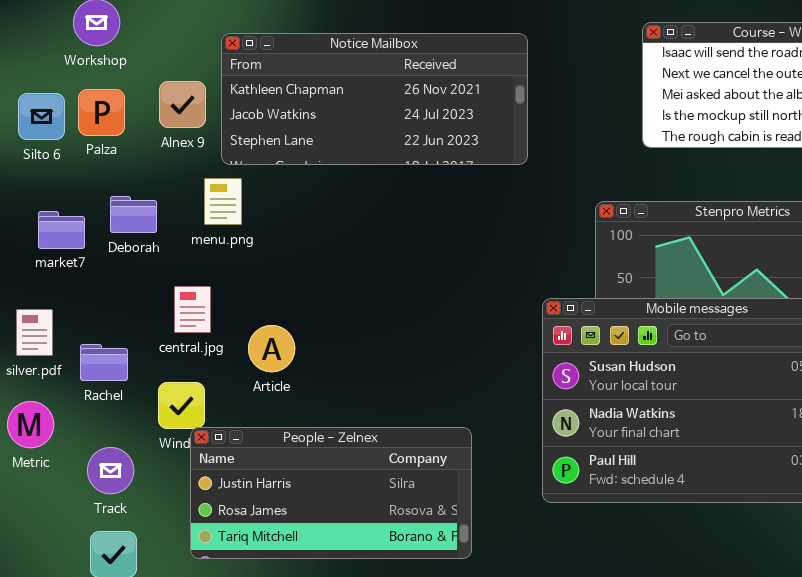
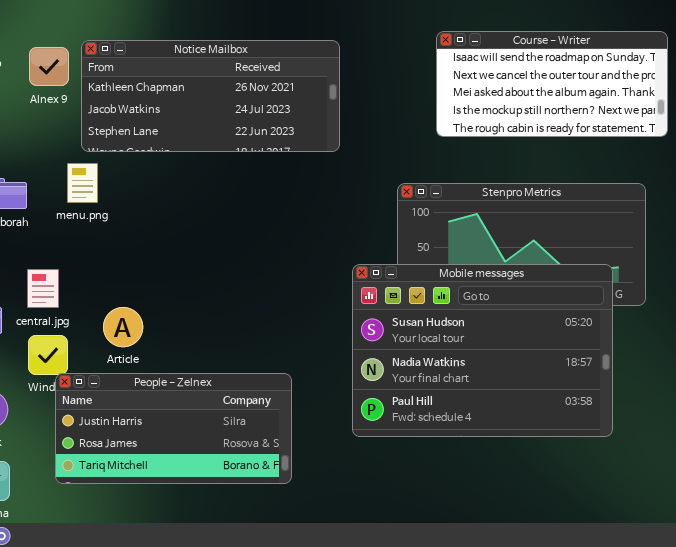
Alnex 9: [159,81,206,128] -> [29,47,69,86], moved
central.jpg: [174,286,211,333] -> [27,269,59,308], moved
Article: [248,325,295,372] -> [103,307,143,347], moved

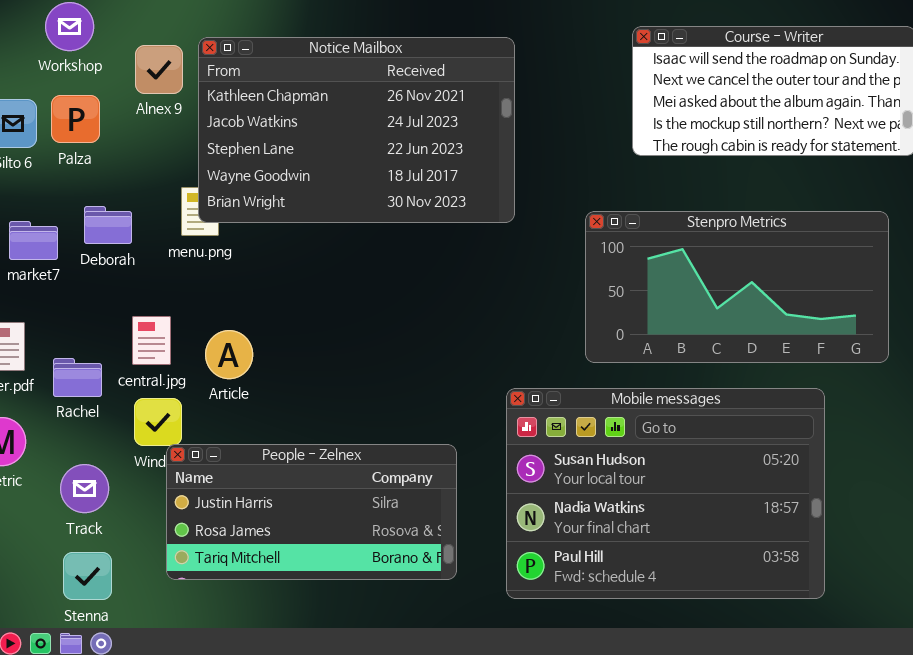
Notice Mailbox: [81,40,340,152] -> [198,37,515,223], resized
Mobile messages: [352,264,613,437] -> [506,388,825,599], moved
Article: [103,307,143,347] -> [205,330,253,379], moved

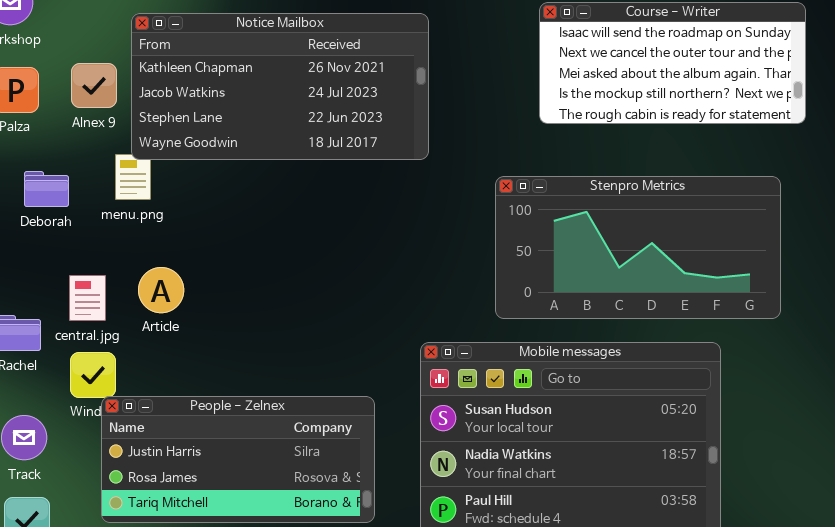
Notice Mailbox: [198,37,515,223] -> [131,13,429,160], resized
Alnex 9: [135,45,183,94] -> [71,63,117,108], moved
Article: [205,330,253,379] -> [138,267,184,313], moved

